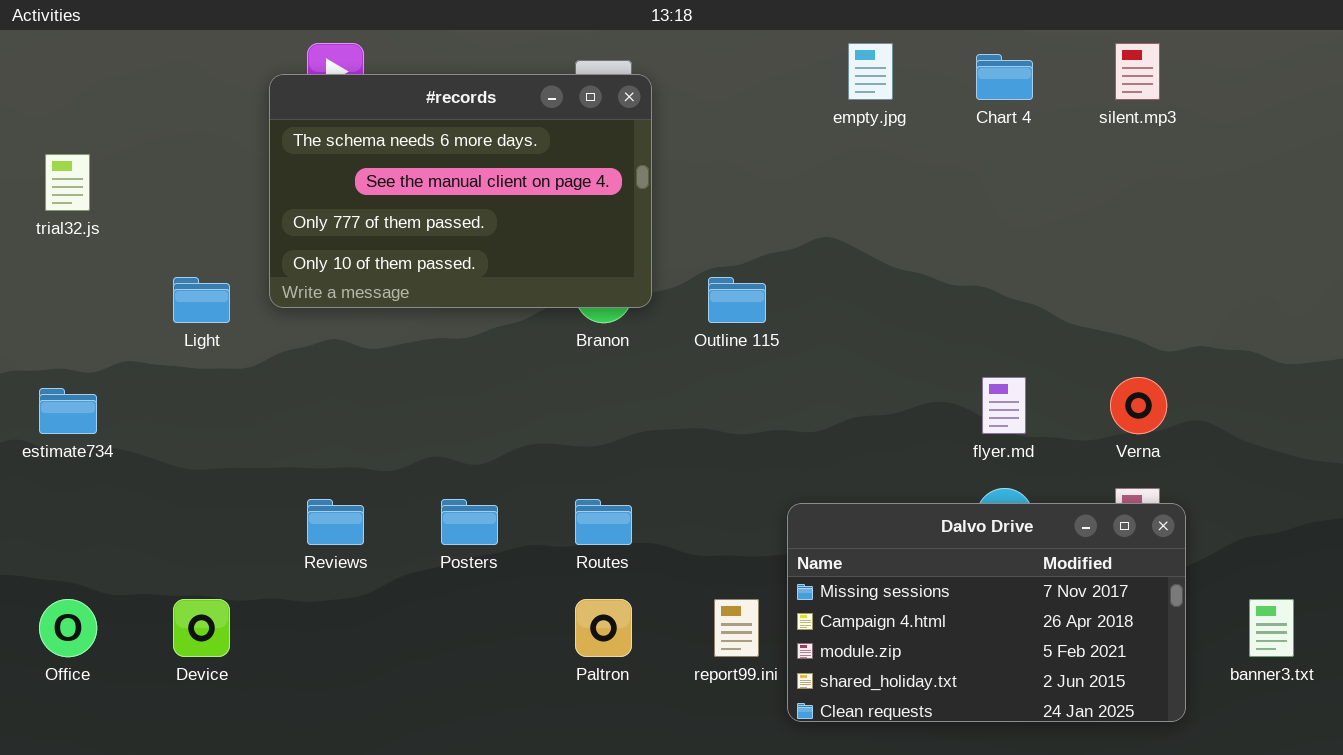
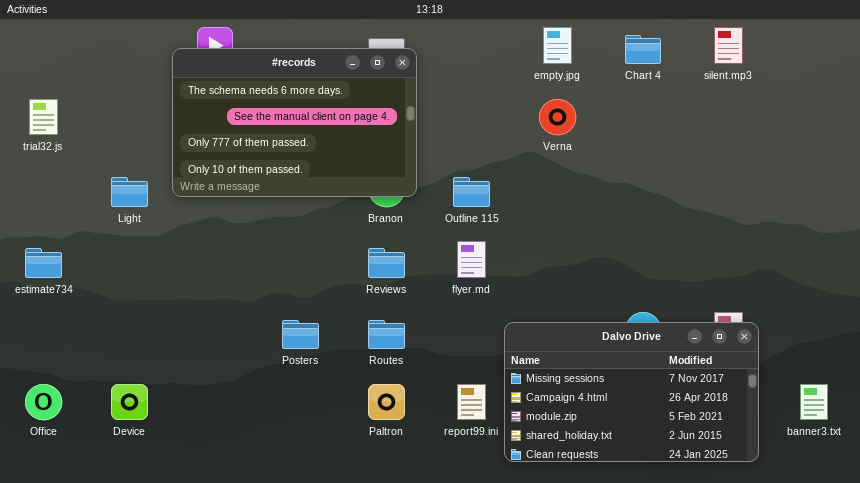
flyer.md: [982,377,1026,434] -> [457,241,486,278], moved
Verna: [1110,377,1167,434] -> [539,99,576,135], moved
Reviews: [307,499,364,545] -> [368,248,405,278], moved

